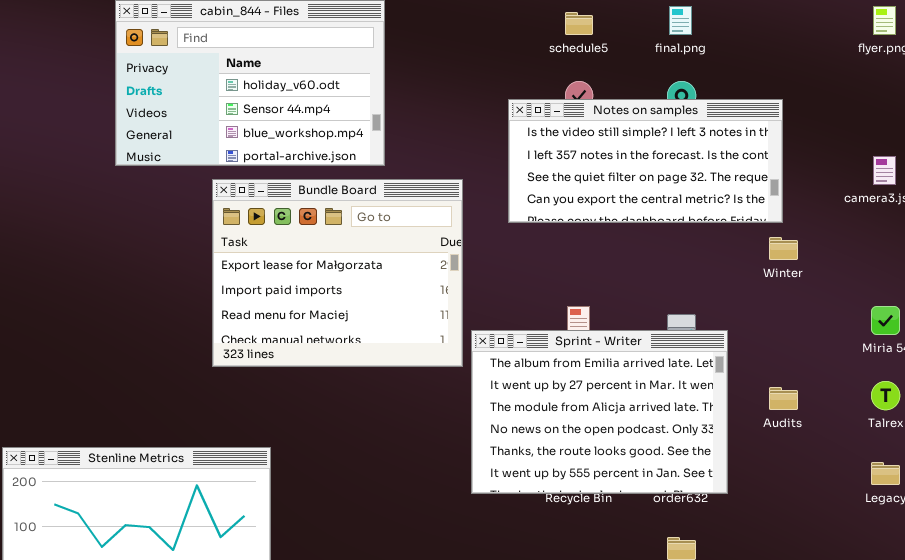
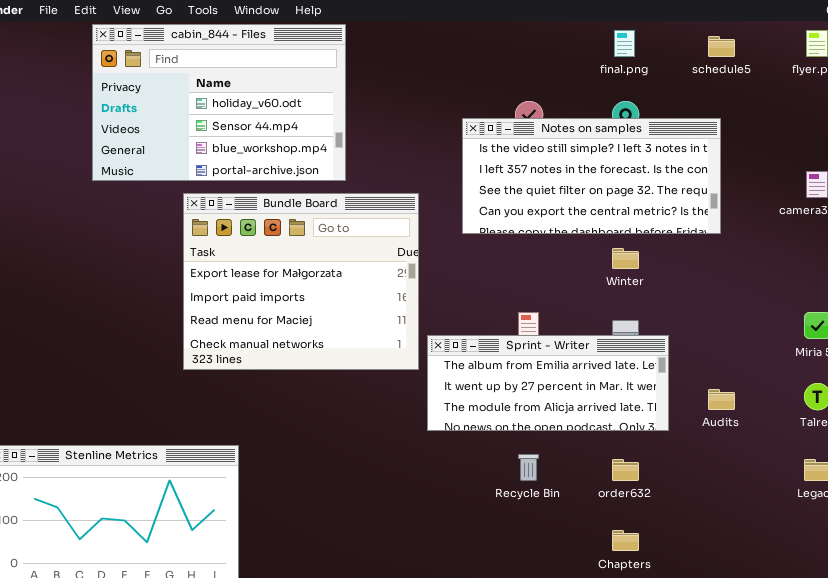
schedule5: [565,12,593,35] -> [708,36,735,57], moved
Winter: [769,237,798,260] -> [612,248,639,269], moved
Sprint - Writer: [471,330,728,494] -> [427,335,669,431], resized

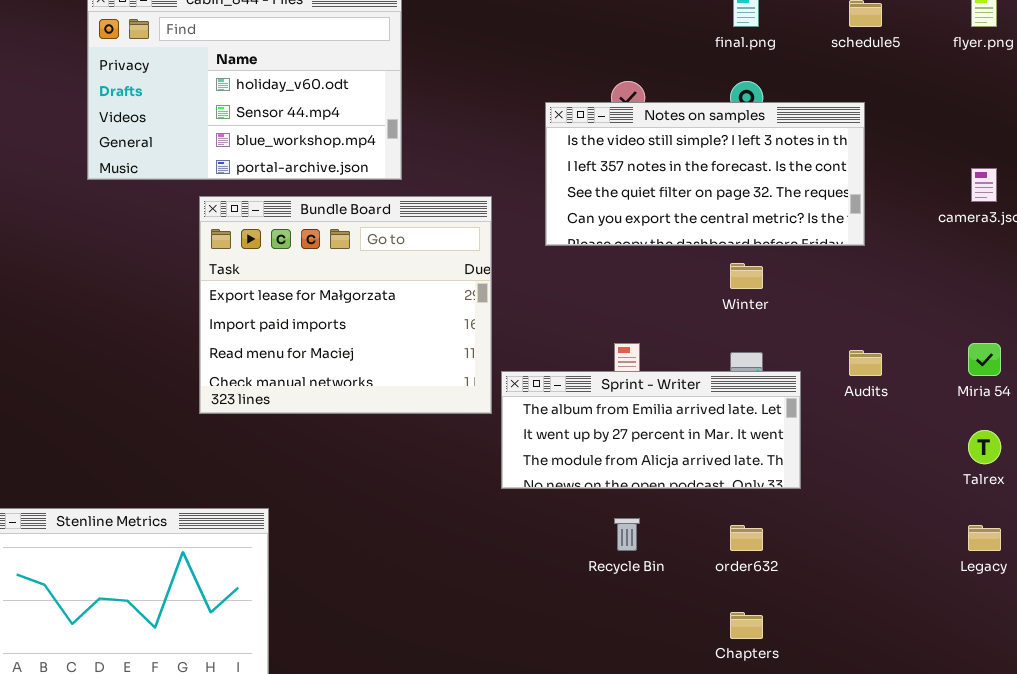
Audits: [708,389,735,410] -> [849,350,882,376], moved

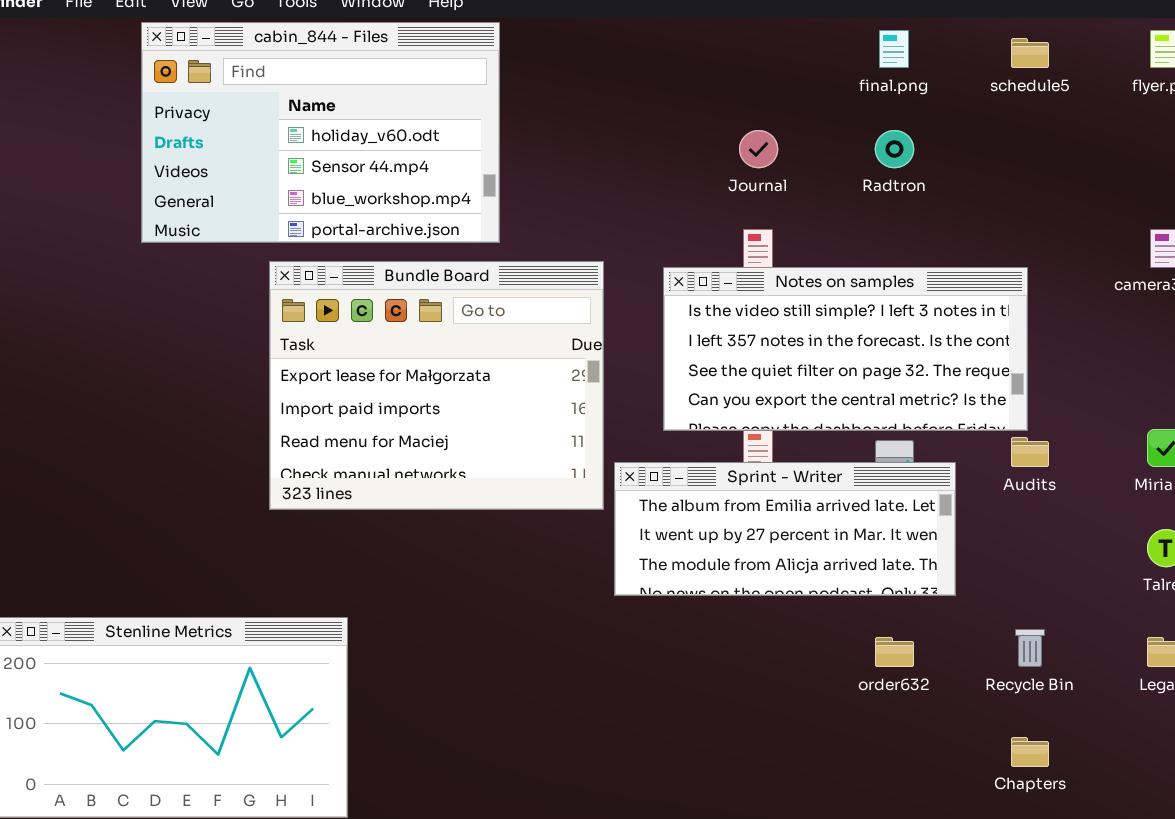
Notes on samples: [545,102,865,246] -> [663,267,1028,431], moved
Recycle Bin: [614,518,640,551] -> [1015,629,1045,667], moved
Chapters: [730,612,763,639] -> [1011,737,1049,767], moved

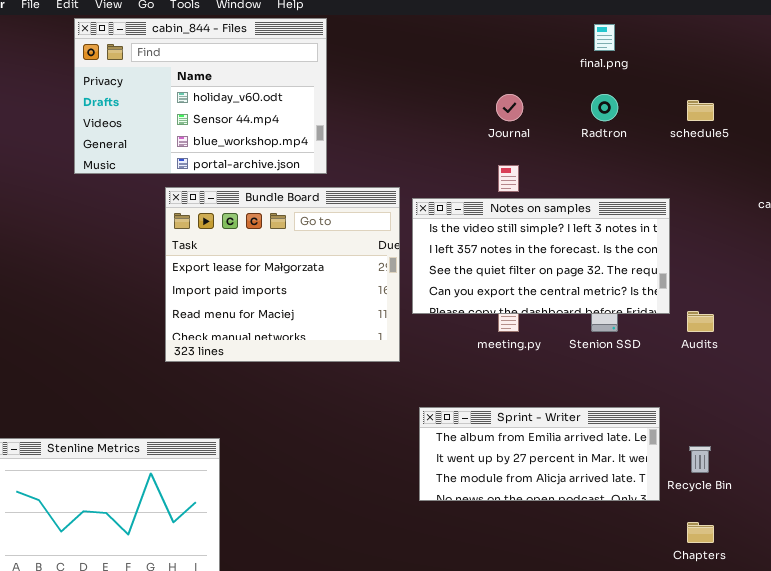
schedule5: [1011,38,1049,68] -> [687,100,714,121], moved
Notes on samples: [663,267,1028,431] -> [412,198,670,314], moved
Sprint - Writer: [614,462,956,596] -> [419,407,660,501], moved

